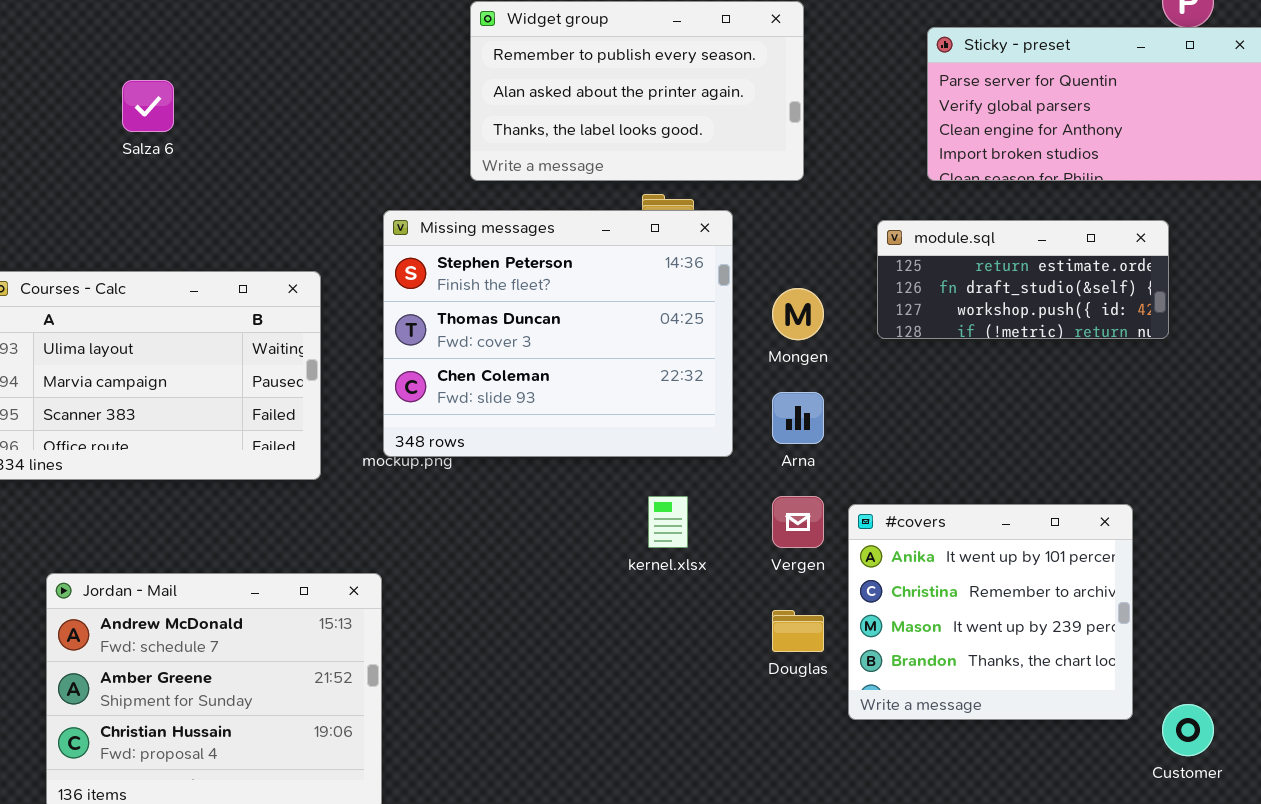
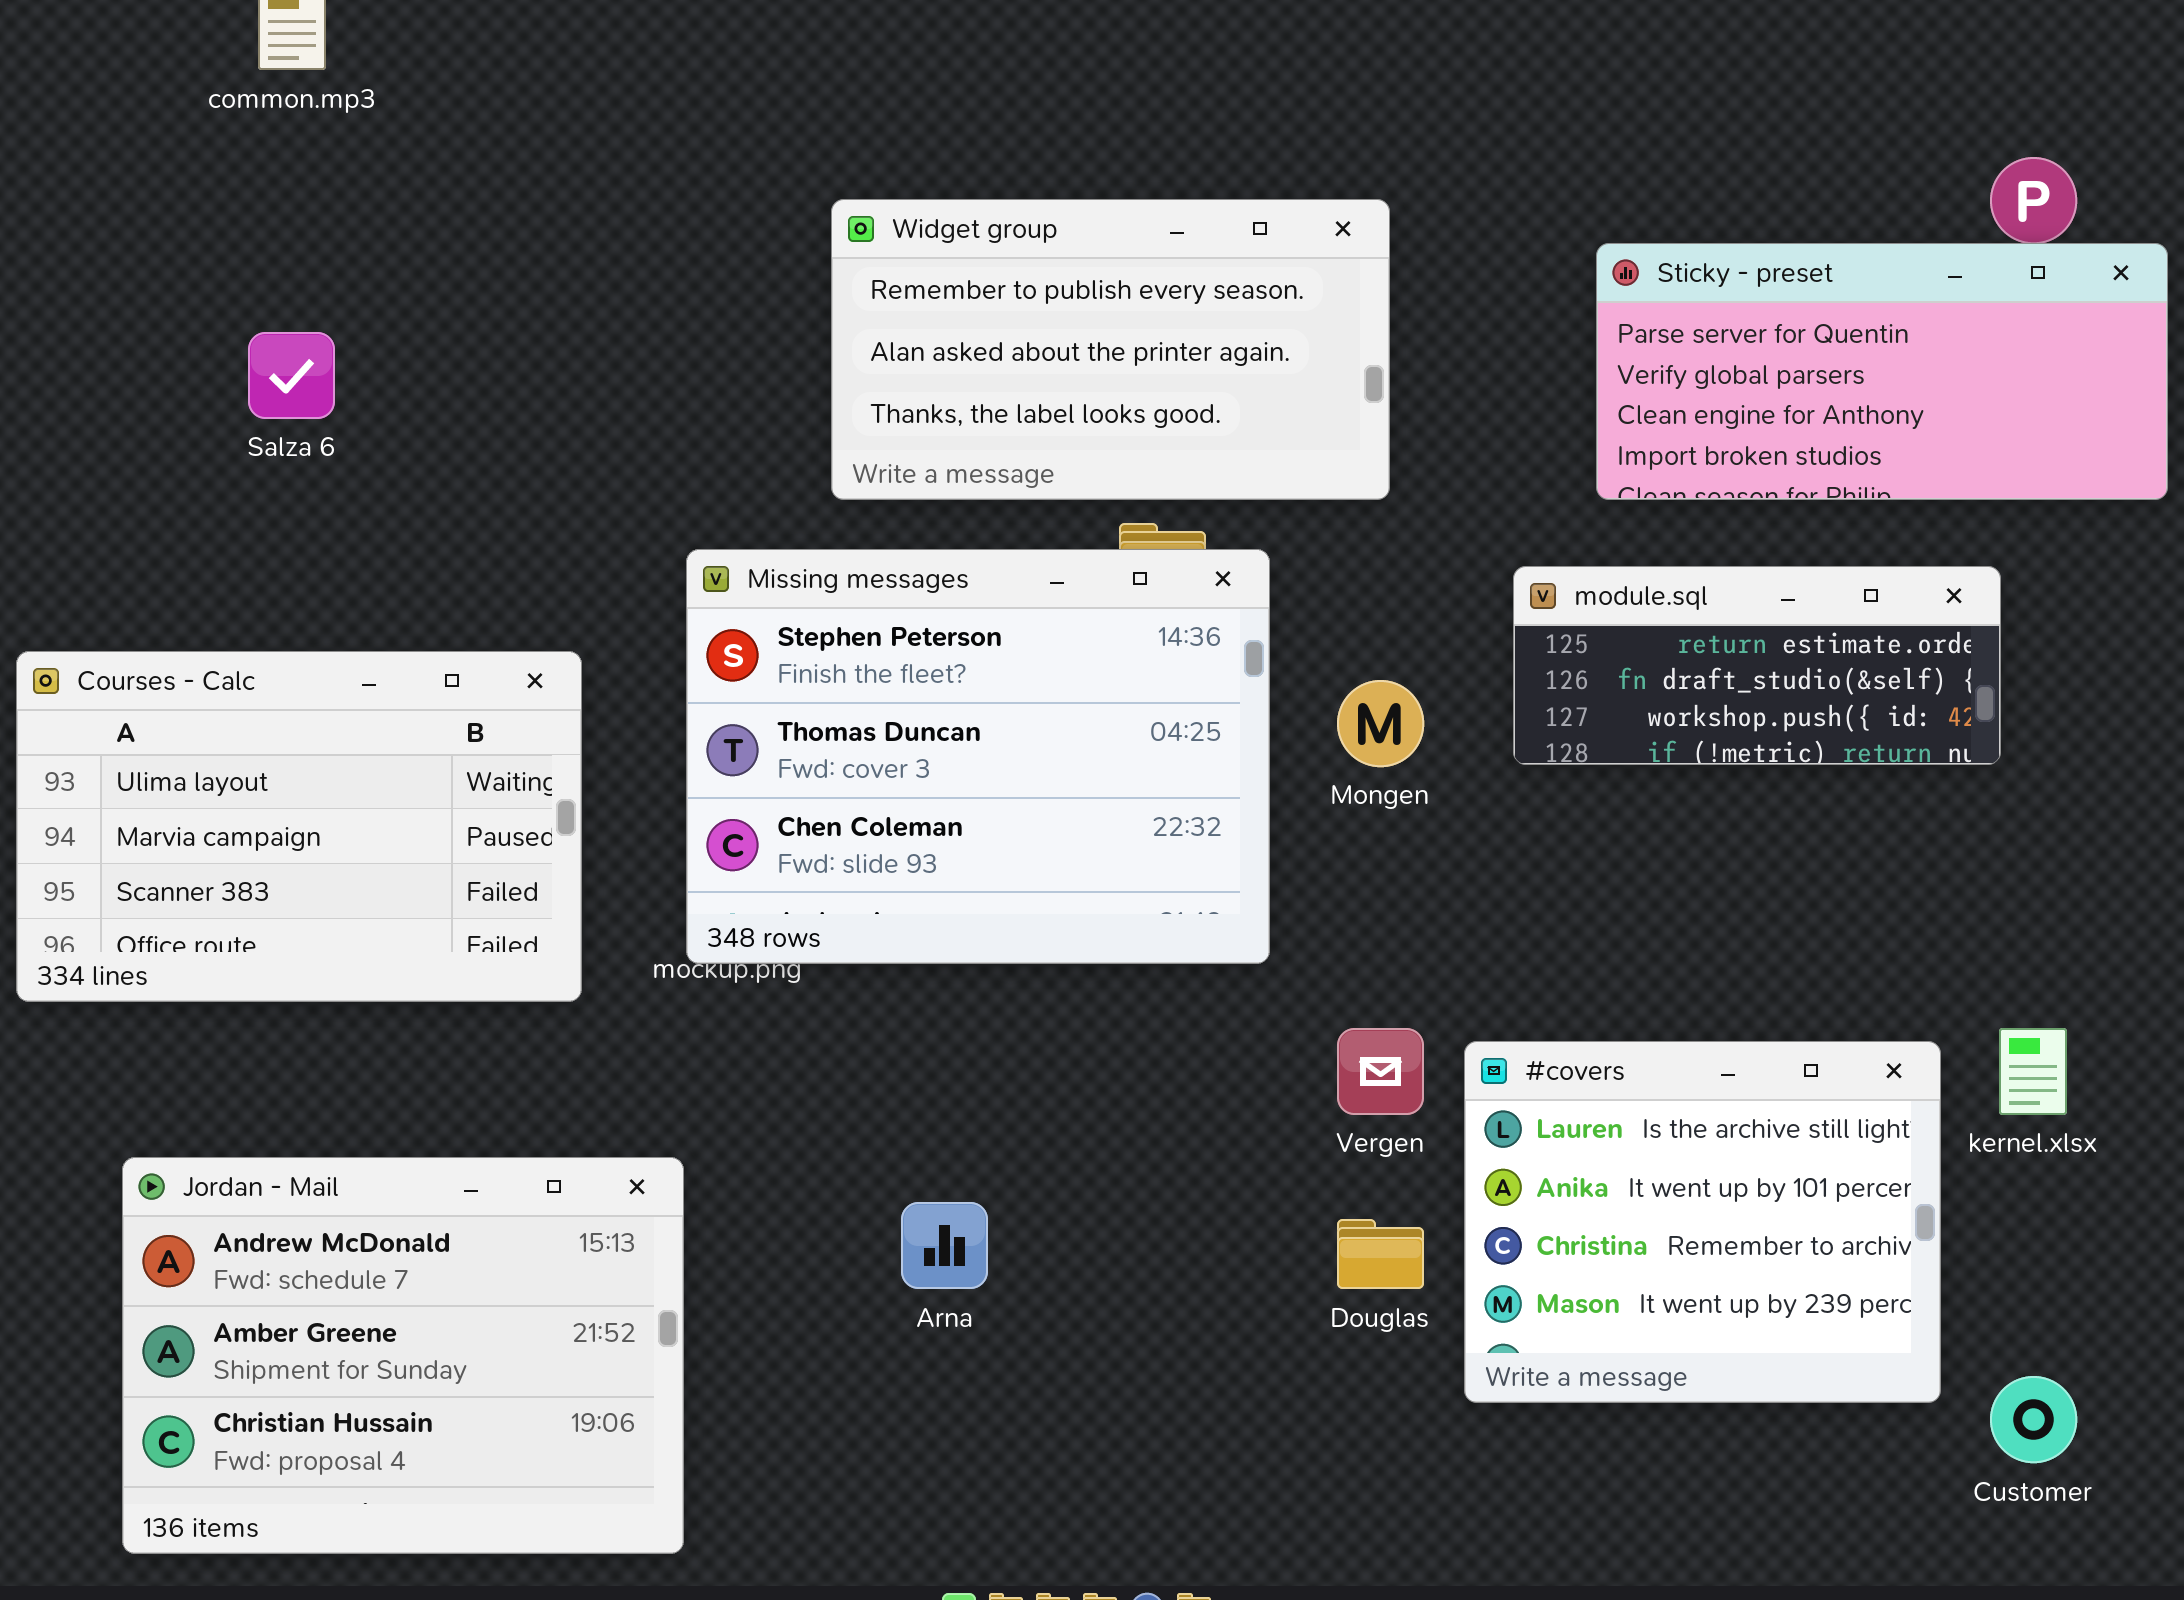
Arna: [772,392,824,444] -> [901,1202,988,1289], moved
kernel.xlsx: [648,496,688,548] -> [1999,1028,2067,1115], moved
#covers: [848,504,1133,720] -> [1464,1041,1941,1403], scrolled up 1 row

